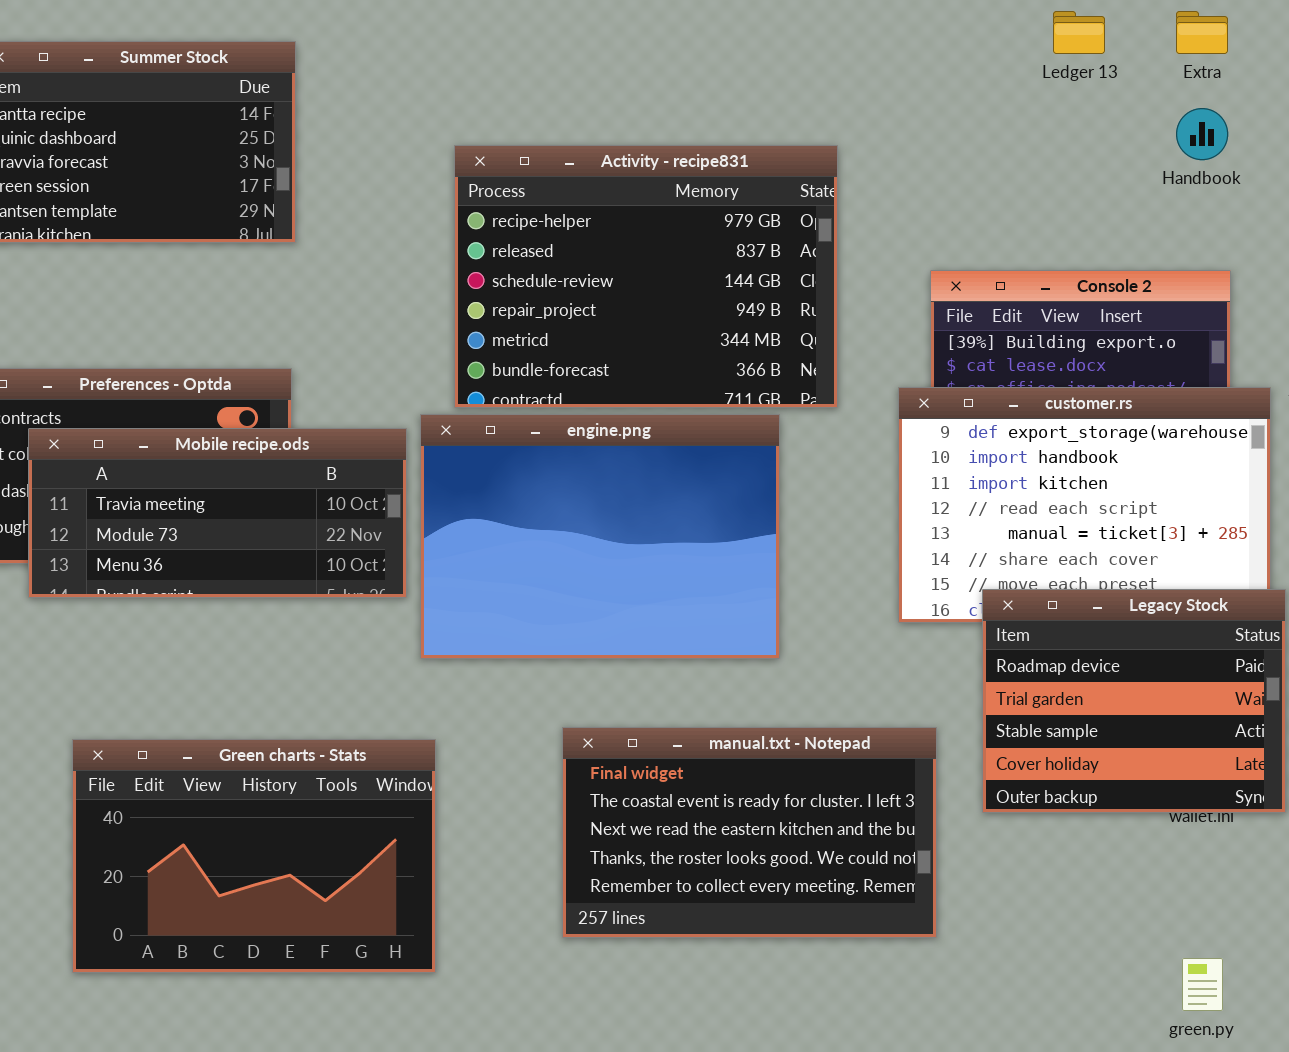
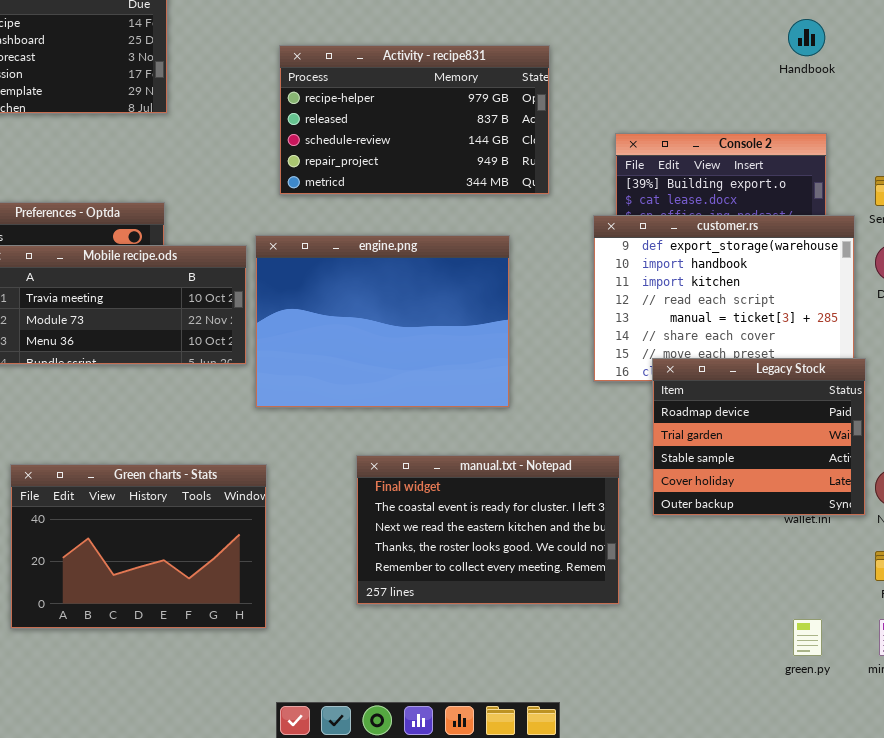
Activity - recipe831: [454,145,838,408] -> [279,45,550,195], resized

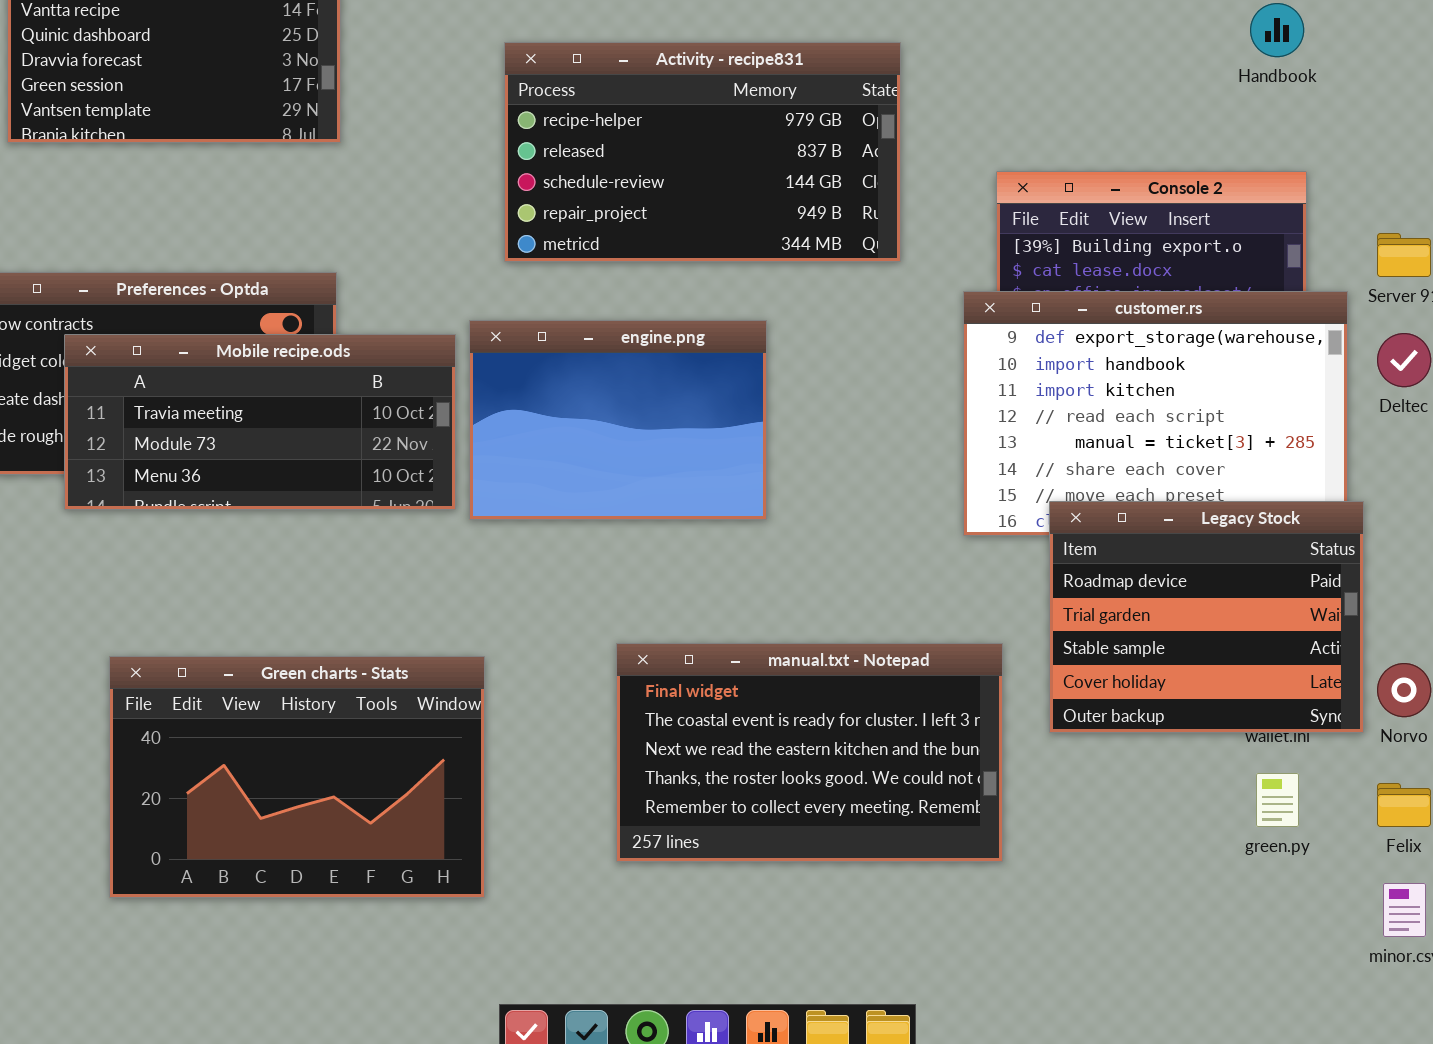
engine.png: [255,235,510,408] -> [469,320,767,520], resized
green.py: [793,619,822,656] -> [1256,773,1299,827], moved

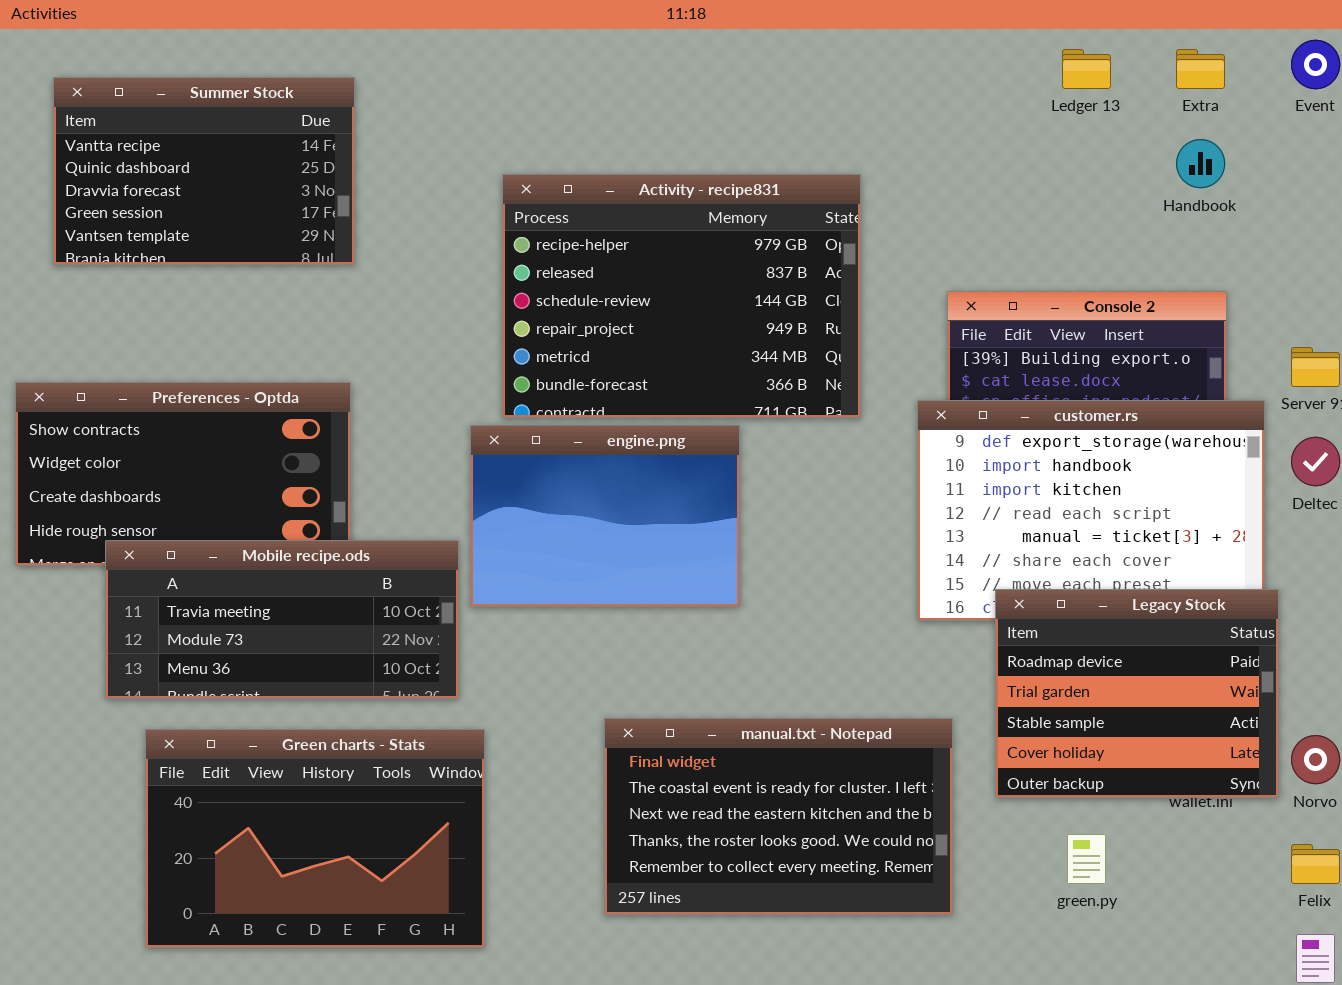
Activity - recipe831: [504,42,901,262] -> [502,174,861,418], resized
Mobile recipe.ods: [64,334,456,510] -> [105,540,459,699], moved
green.py: [1256,773,1299,827] -> [1067,834,1106,884], moved

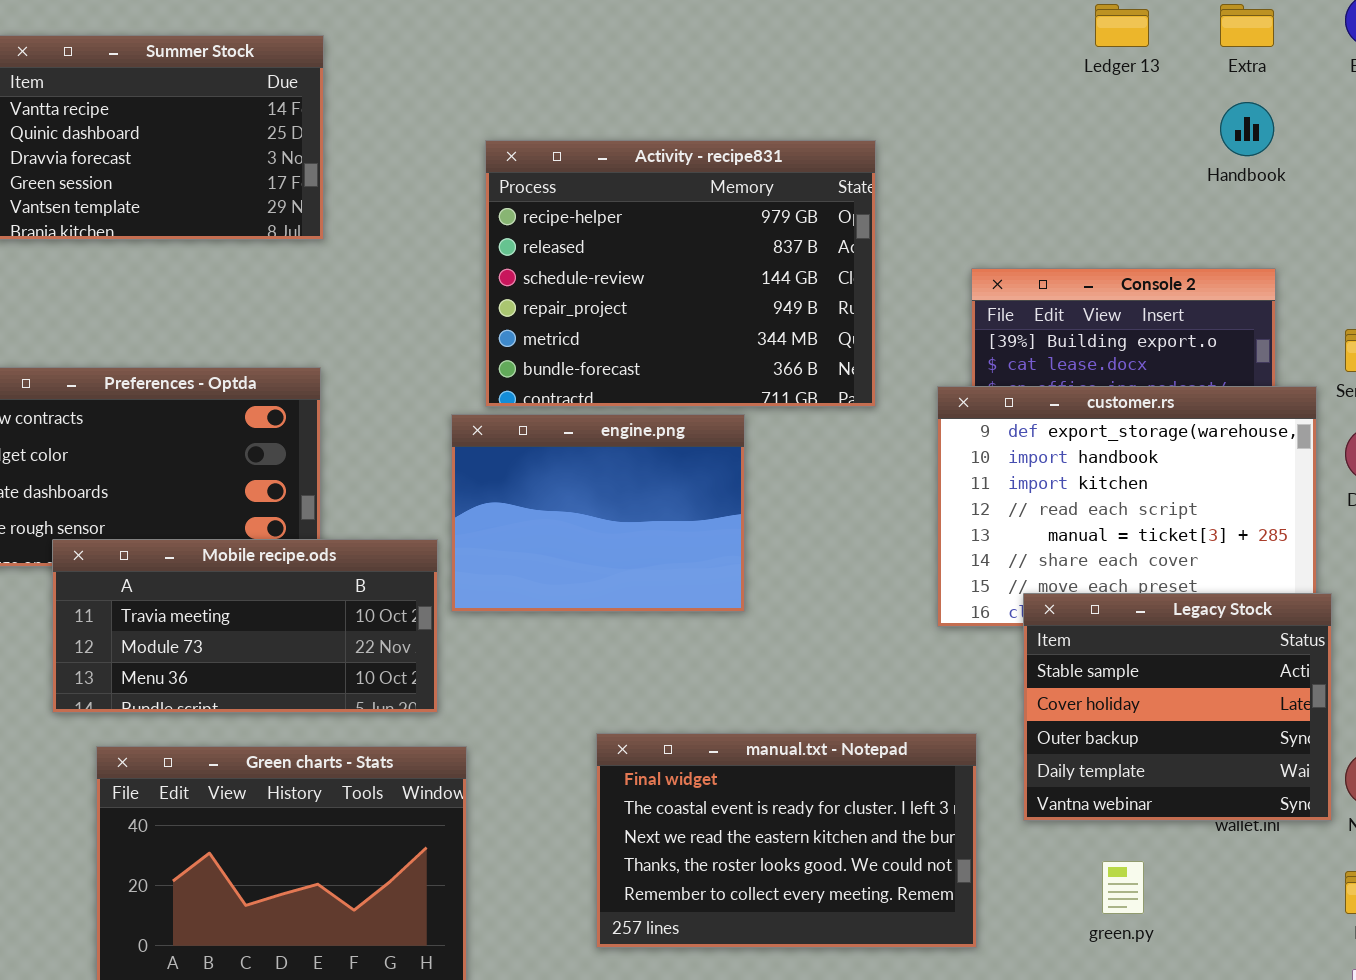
Legacy Stock: [995,589,1279,798] -> [1023,593,1332,821], scrolled down 2 rows

